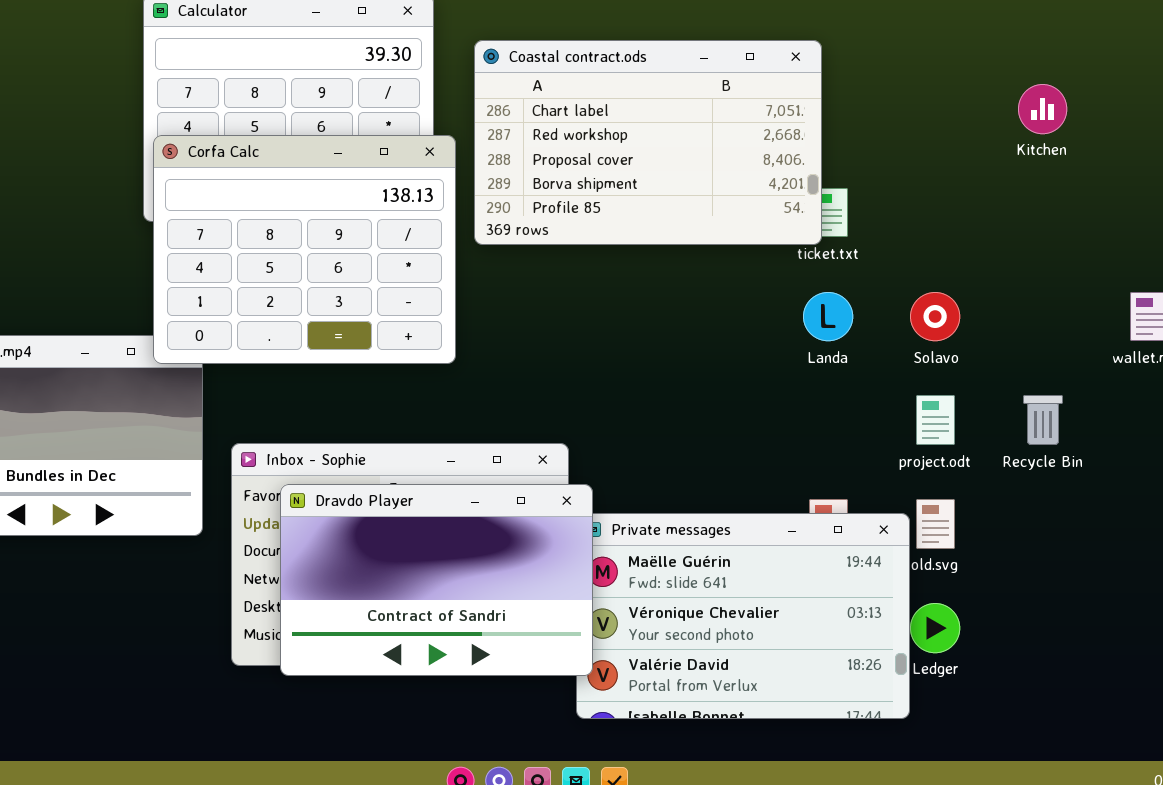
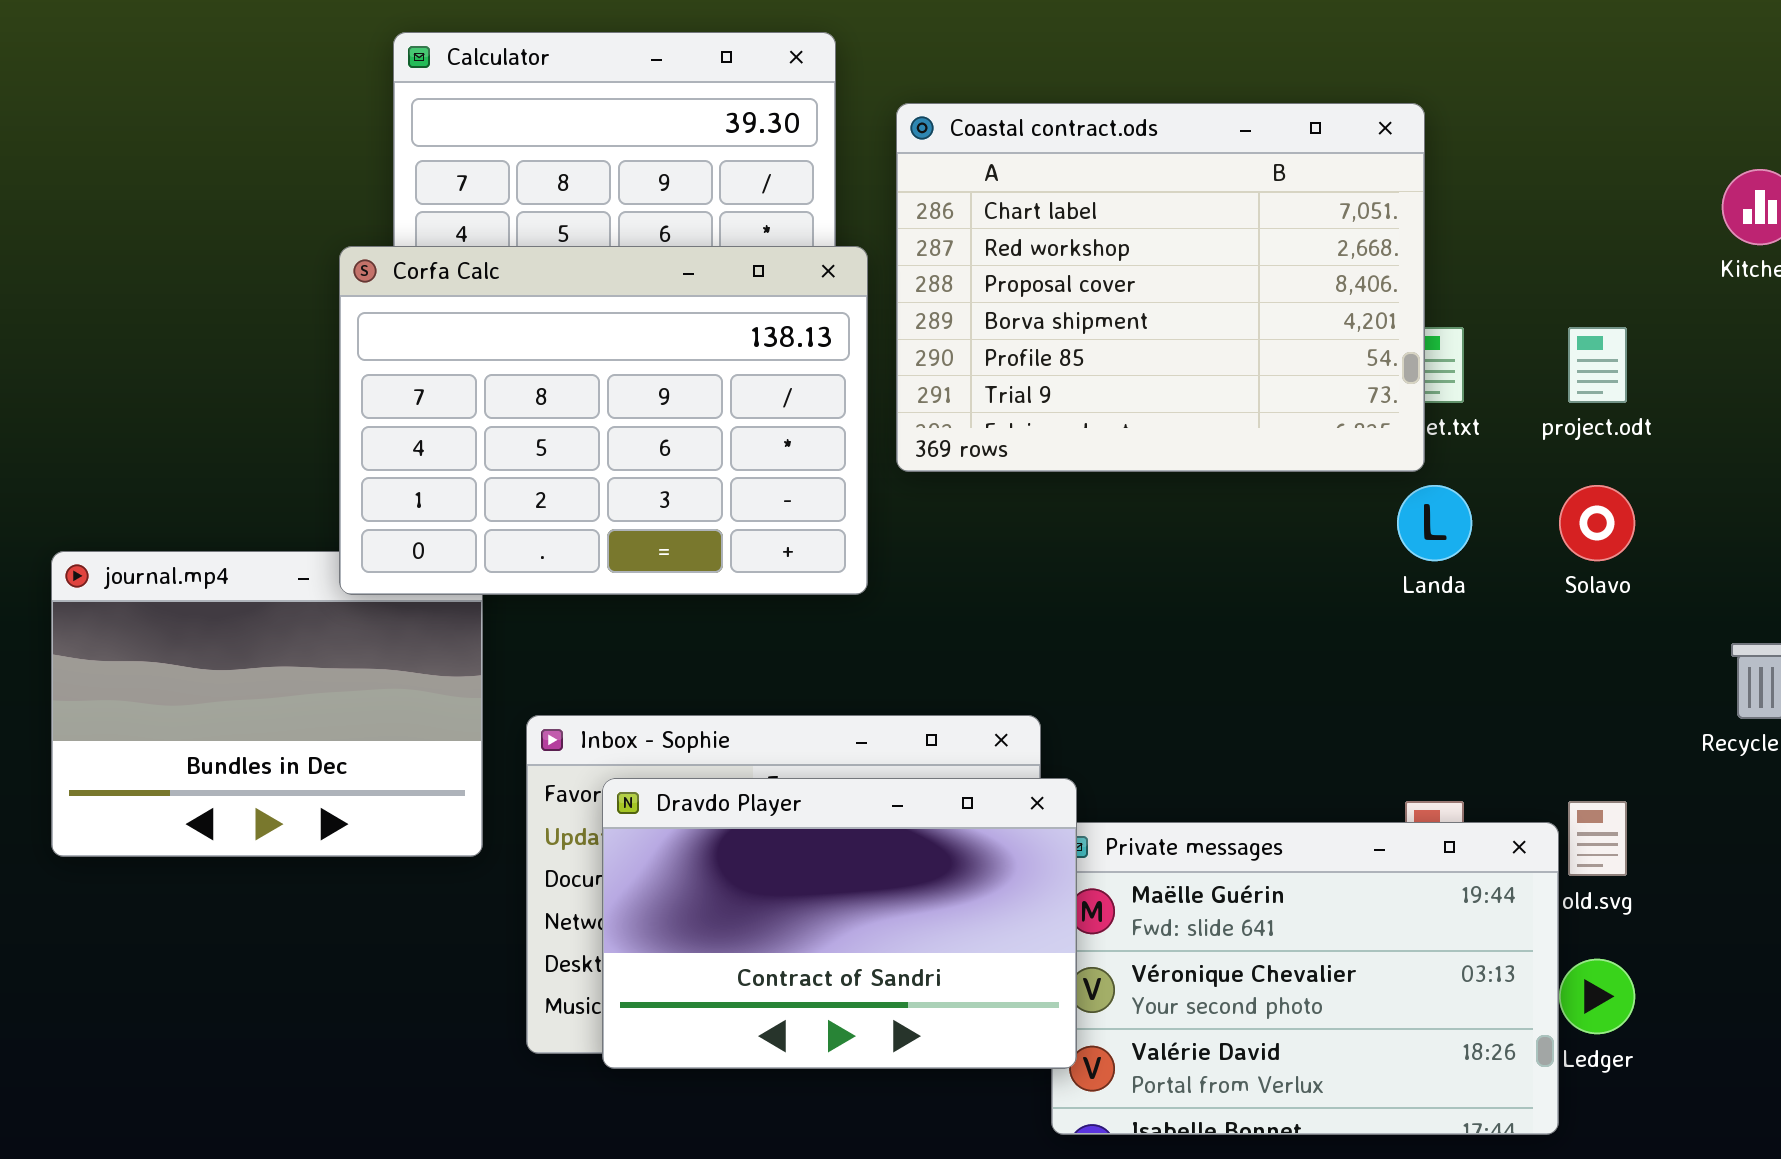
Coastal contract.ods: [474,40,822,245] -> [896,103,1425,472], resized
Corfa Calc: [153,135,456,364] -> [339,246,868,595], resized
project.odt: [916,395,955,445] -> [1568,327,1627,403], moved

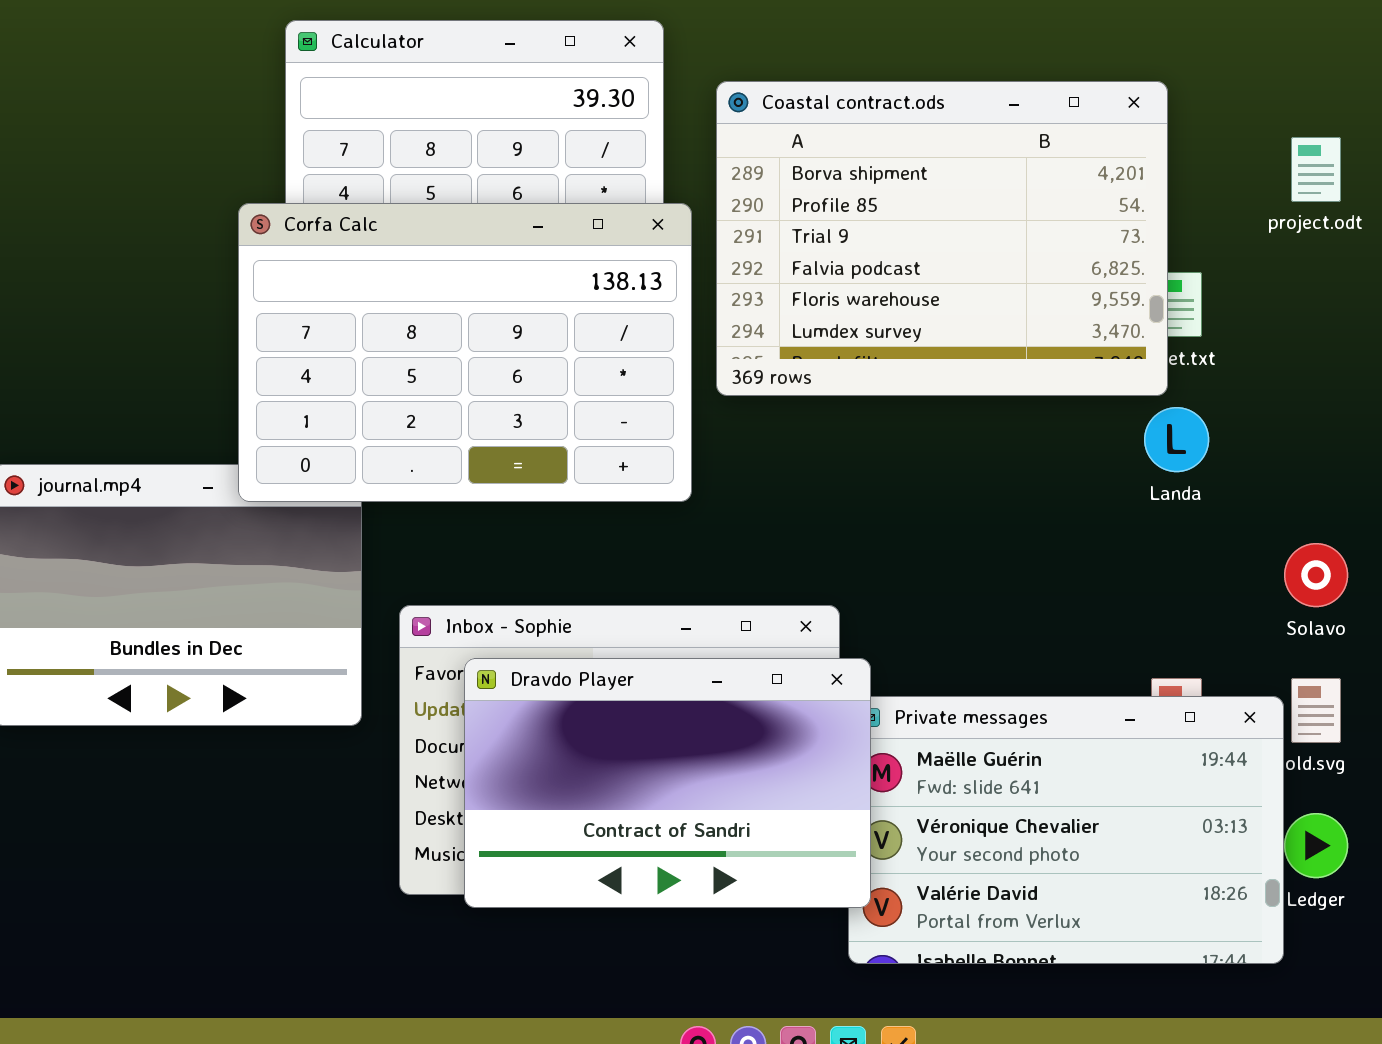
Coastal contract.ods: [896,103,1425,472] -> [716,81,1168,396], scrolled down 3 rows
project.odt: [1568,327,1627,403] -> [1291,137,1341,202], moved
Solavo: [1559,485,1635,561] -> [1284,543,1348,607], moved

